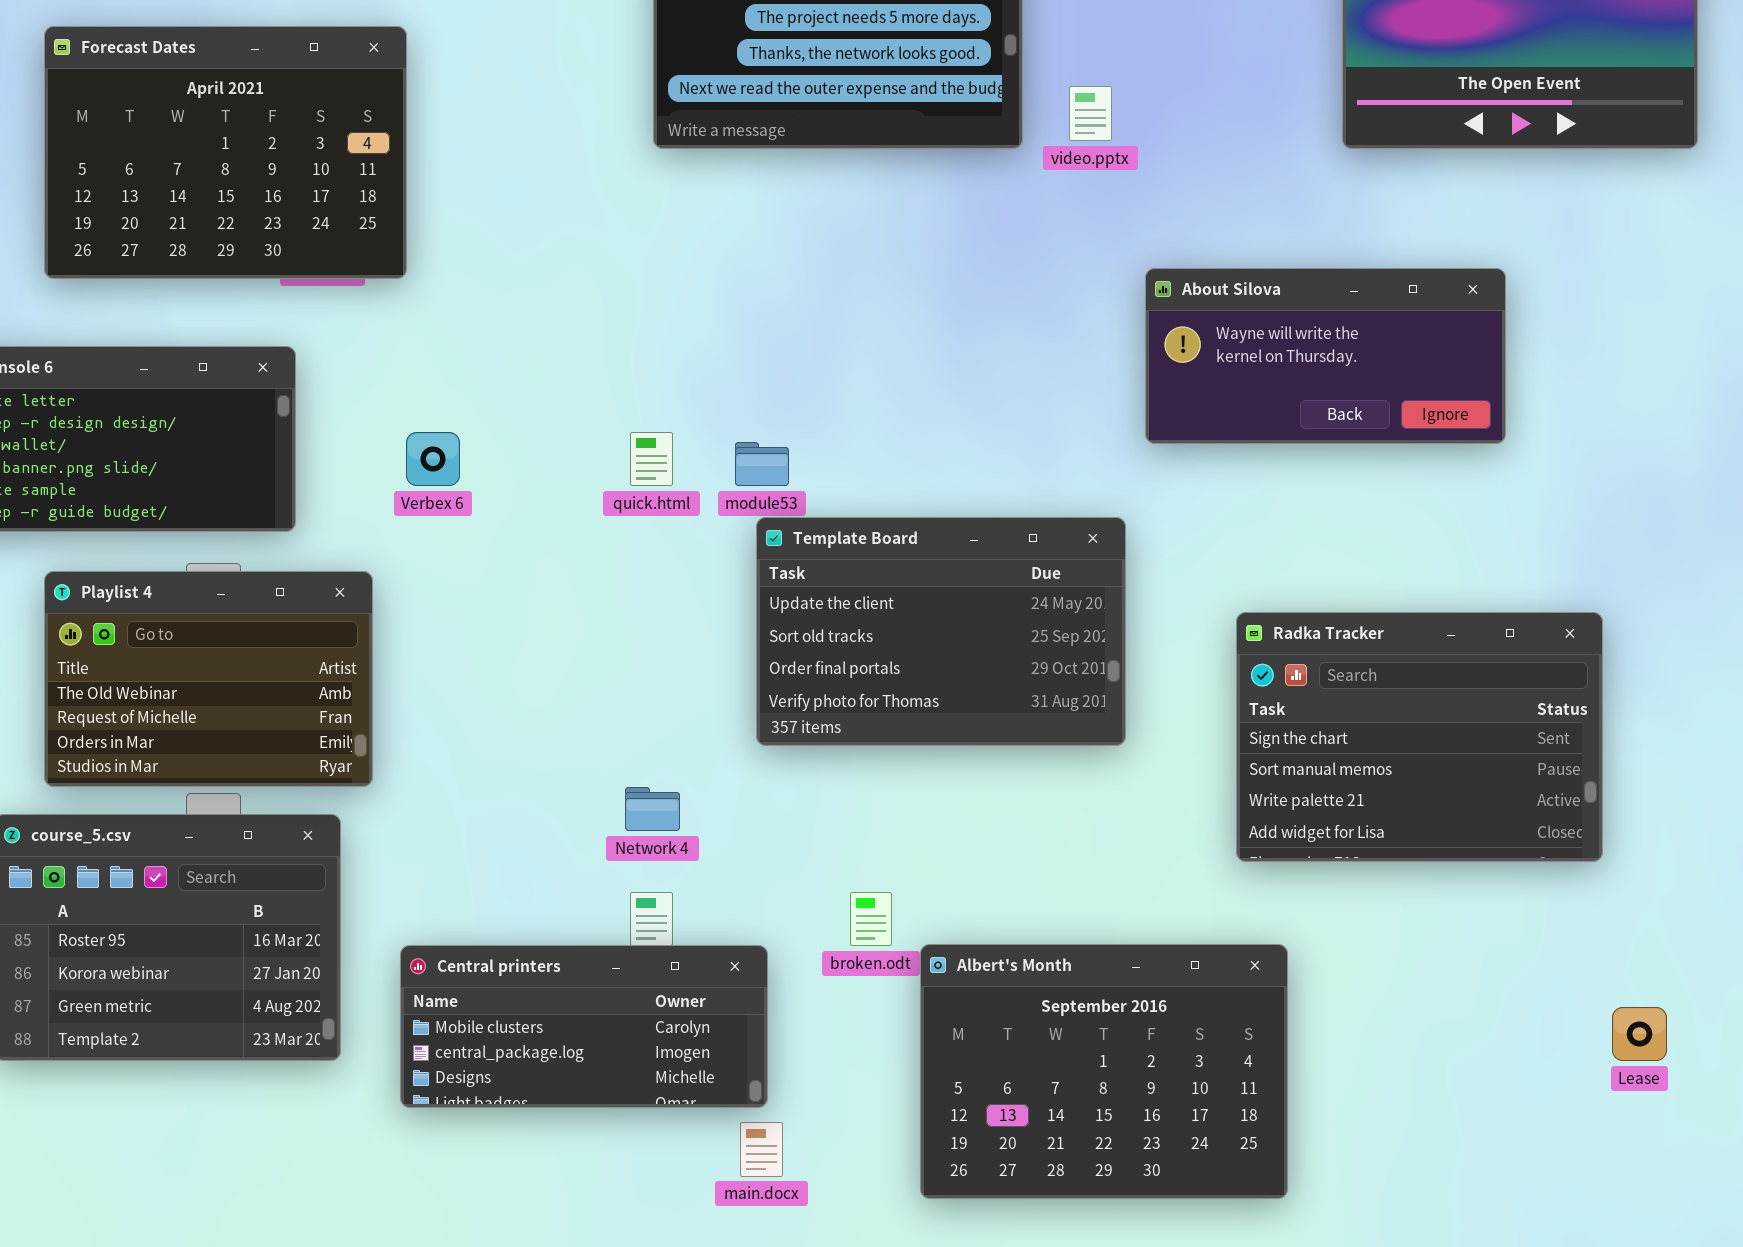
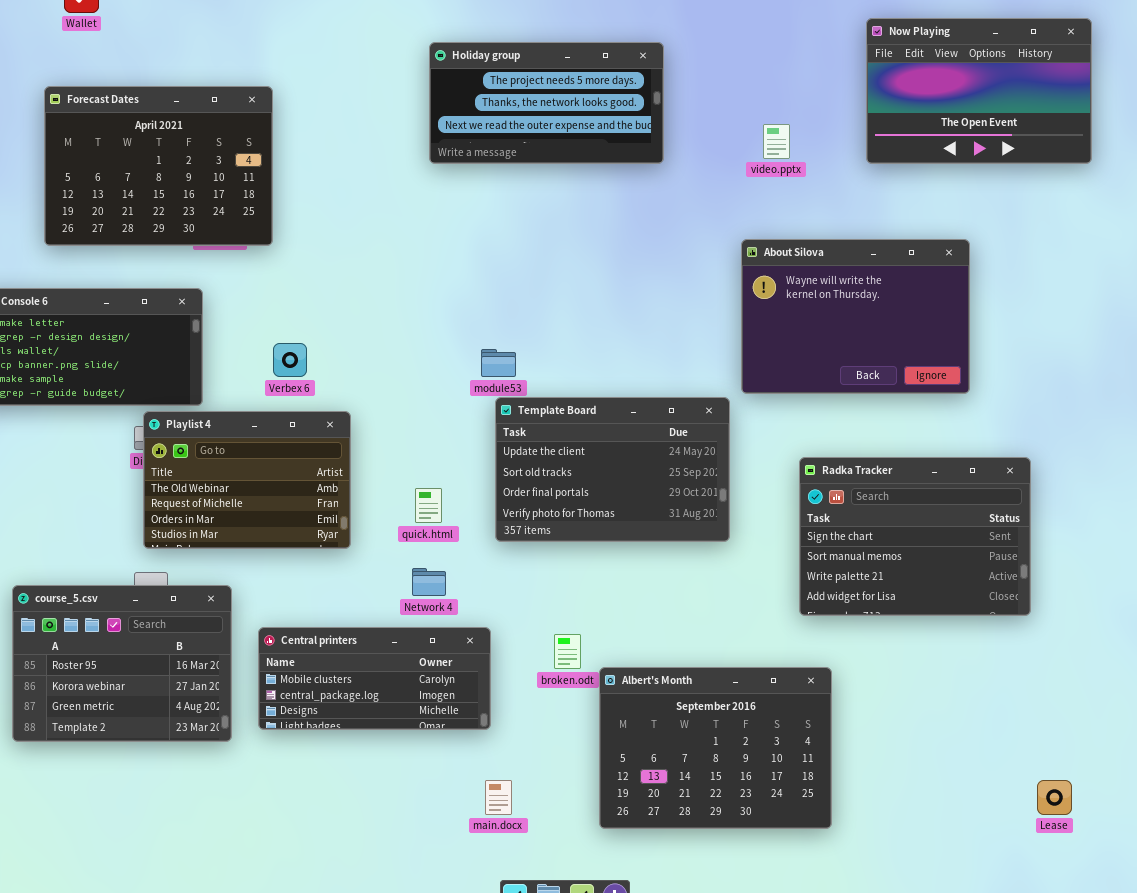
video.pptx: [1069,86,1112,141] -> [763,124,790,159], moved
About Silova: [1145,268,1506,444] -> [741,239,970,394], resized
quick.html: [630,432,673,486] -> [415,488,442,523], moved
Playlist 4: [44,571,373,787] -> [143,411,351,549], moved
Central printers: [400,945,768,1108] -> [258,627,491,730], moved
Lease: [1612,1007,1667,1061] -> [1037,780,1072,815], moved

